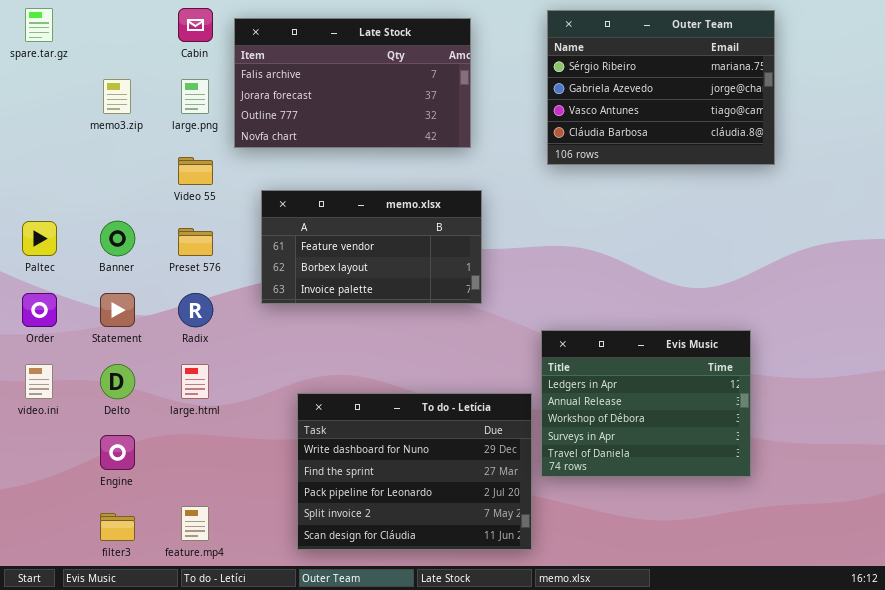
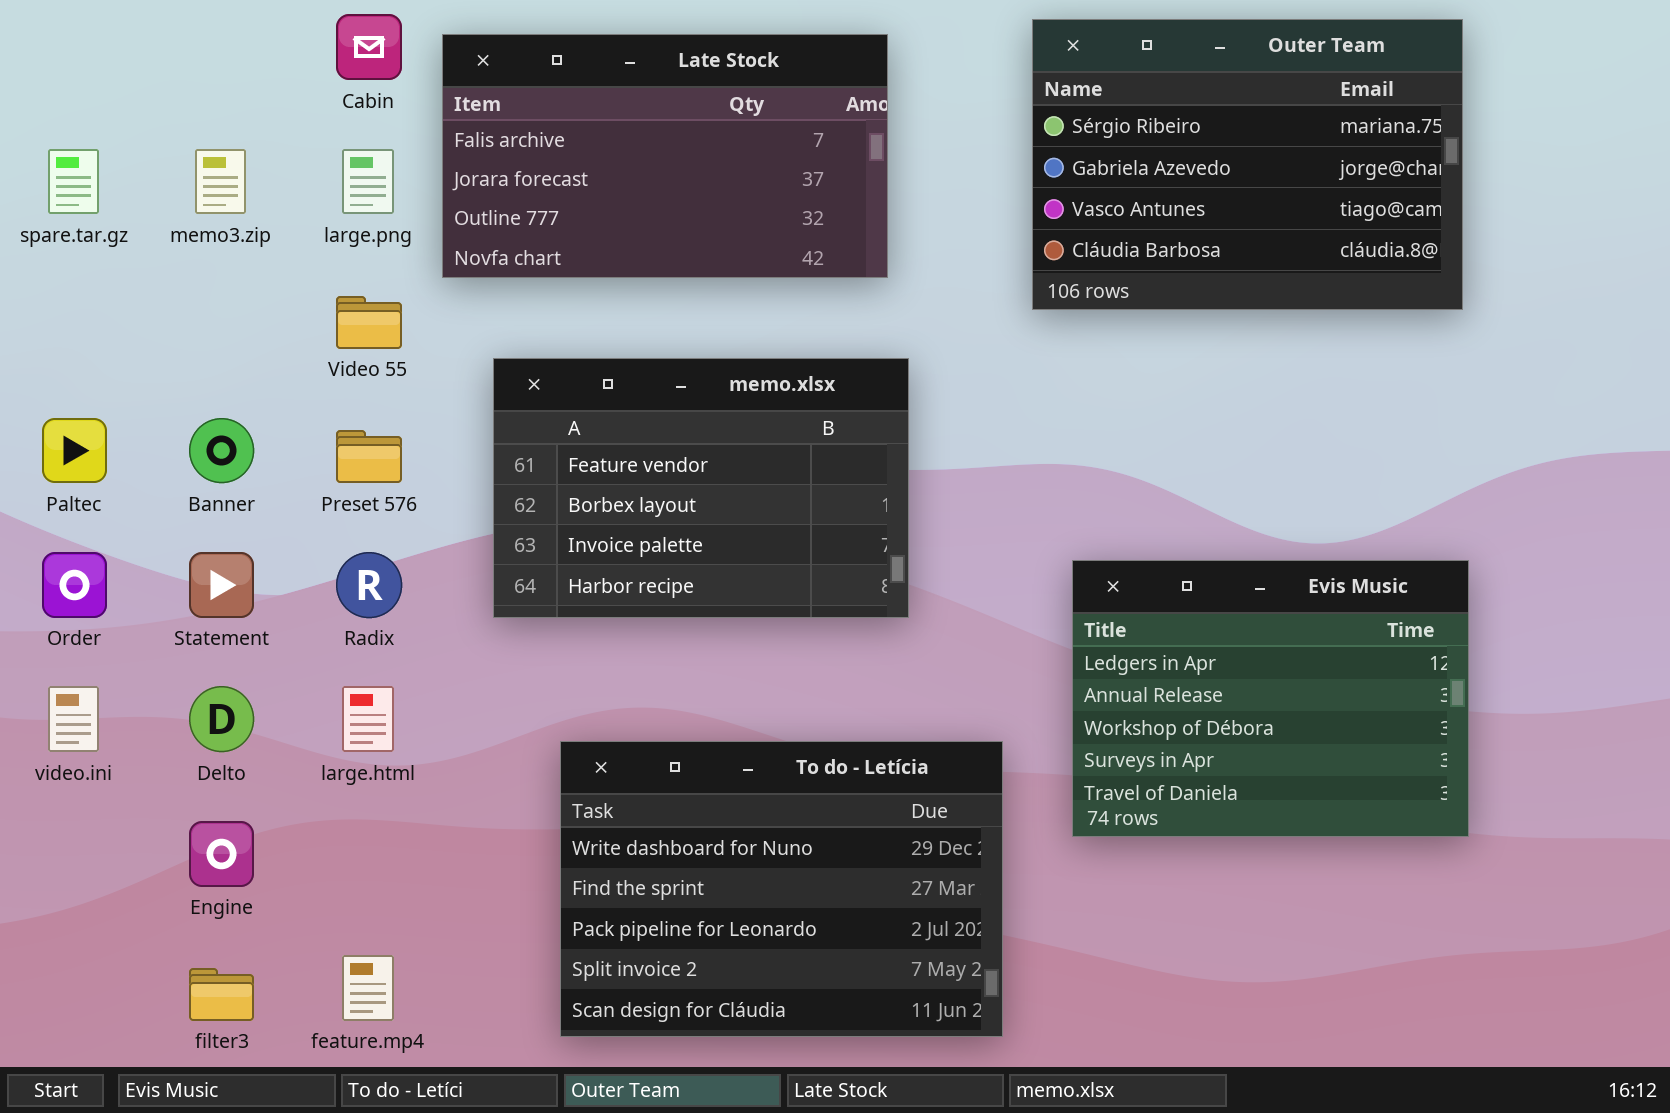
spare.tar.gz: [25,8,53,42] -> [48,149,99,214], moved
memo.xlsx: [261,190,482,304] -> [493,358,909,618], resized
Evis Music: [541,330,751,477] -> [1072,560,1469,837], moved

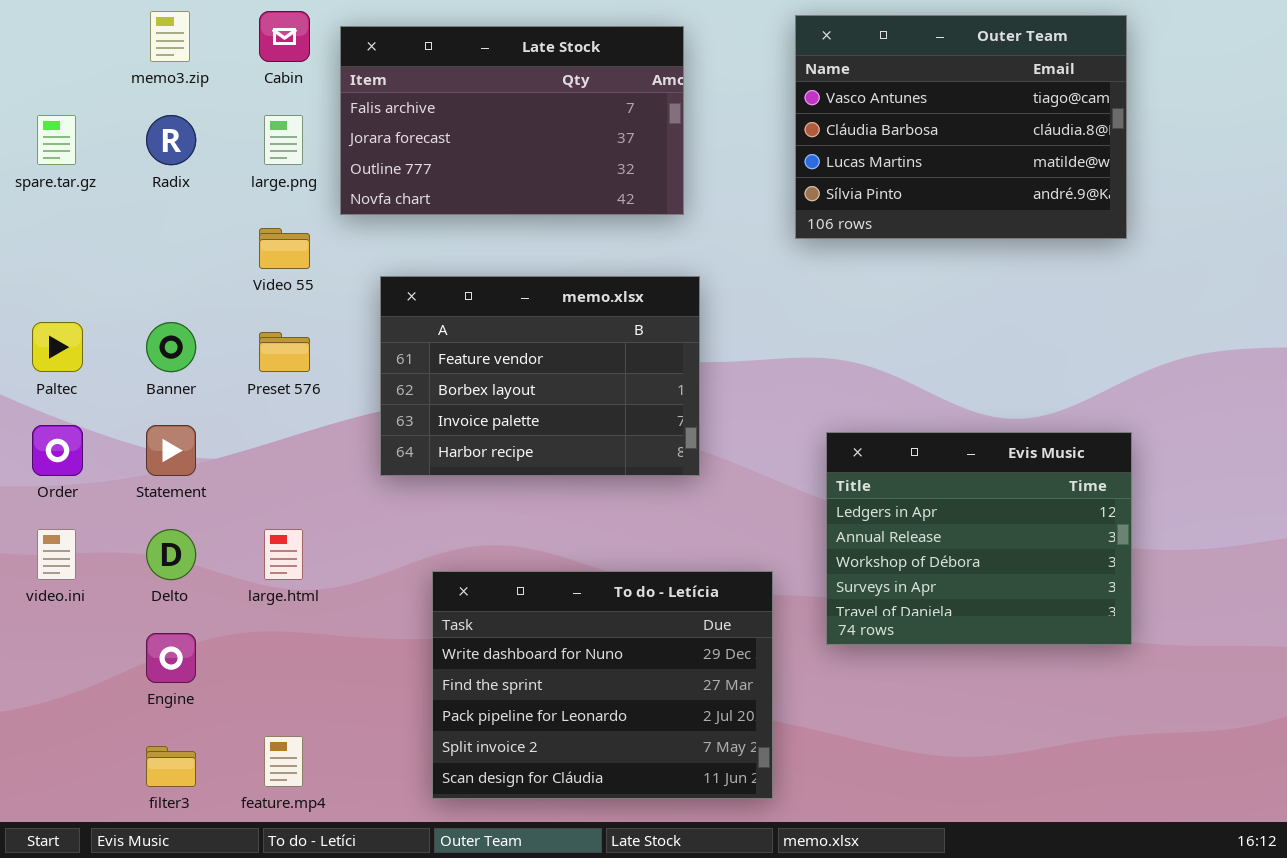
Outer Team: [1032,19,1463,310] -> [795,15,1127,239], scrolled down 2 rows
memo3.zip: [195,149,246,214] -> [150,11,190,62], moved
Radix: [336,552,402,618] -> [146,115,196,165], moved

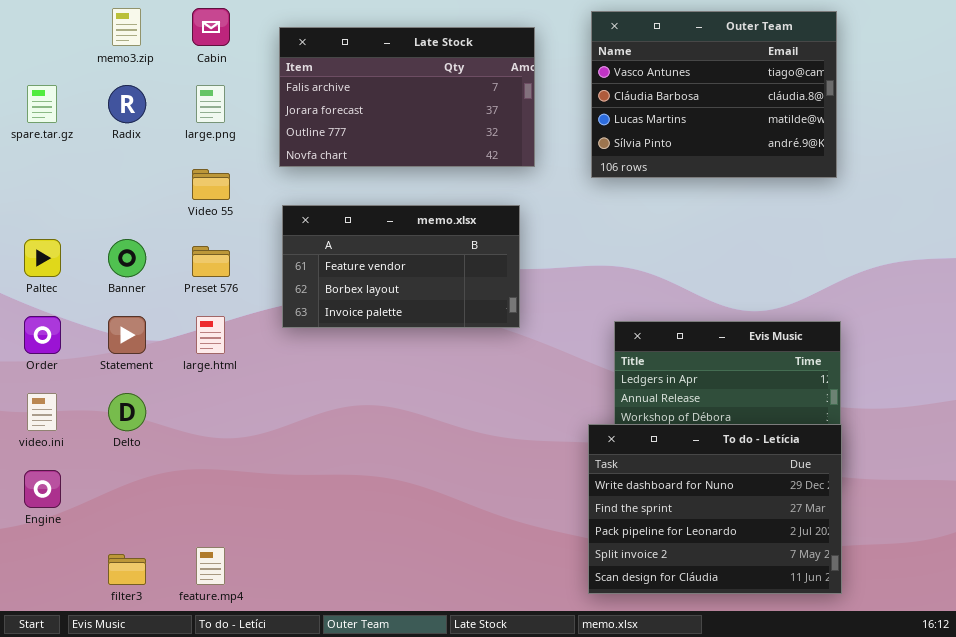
Late Stock: [340,26,684,215] -> [279,27,535,167], moved
memo.xlsx: [380,276,700,476] -> [282,205,520,328], resized
large.html: [264,529,303,580] -> [196,316,225,354], moved
To do - Letícia: [432,571,773,799] -> [588,424,842,594], moved
Engine: [146,633,196,683] -> [24,470,61,508], moved

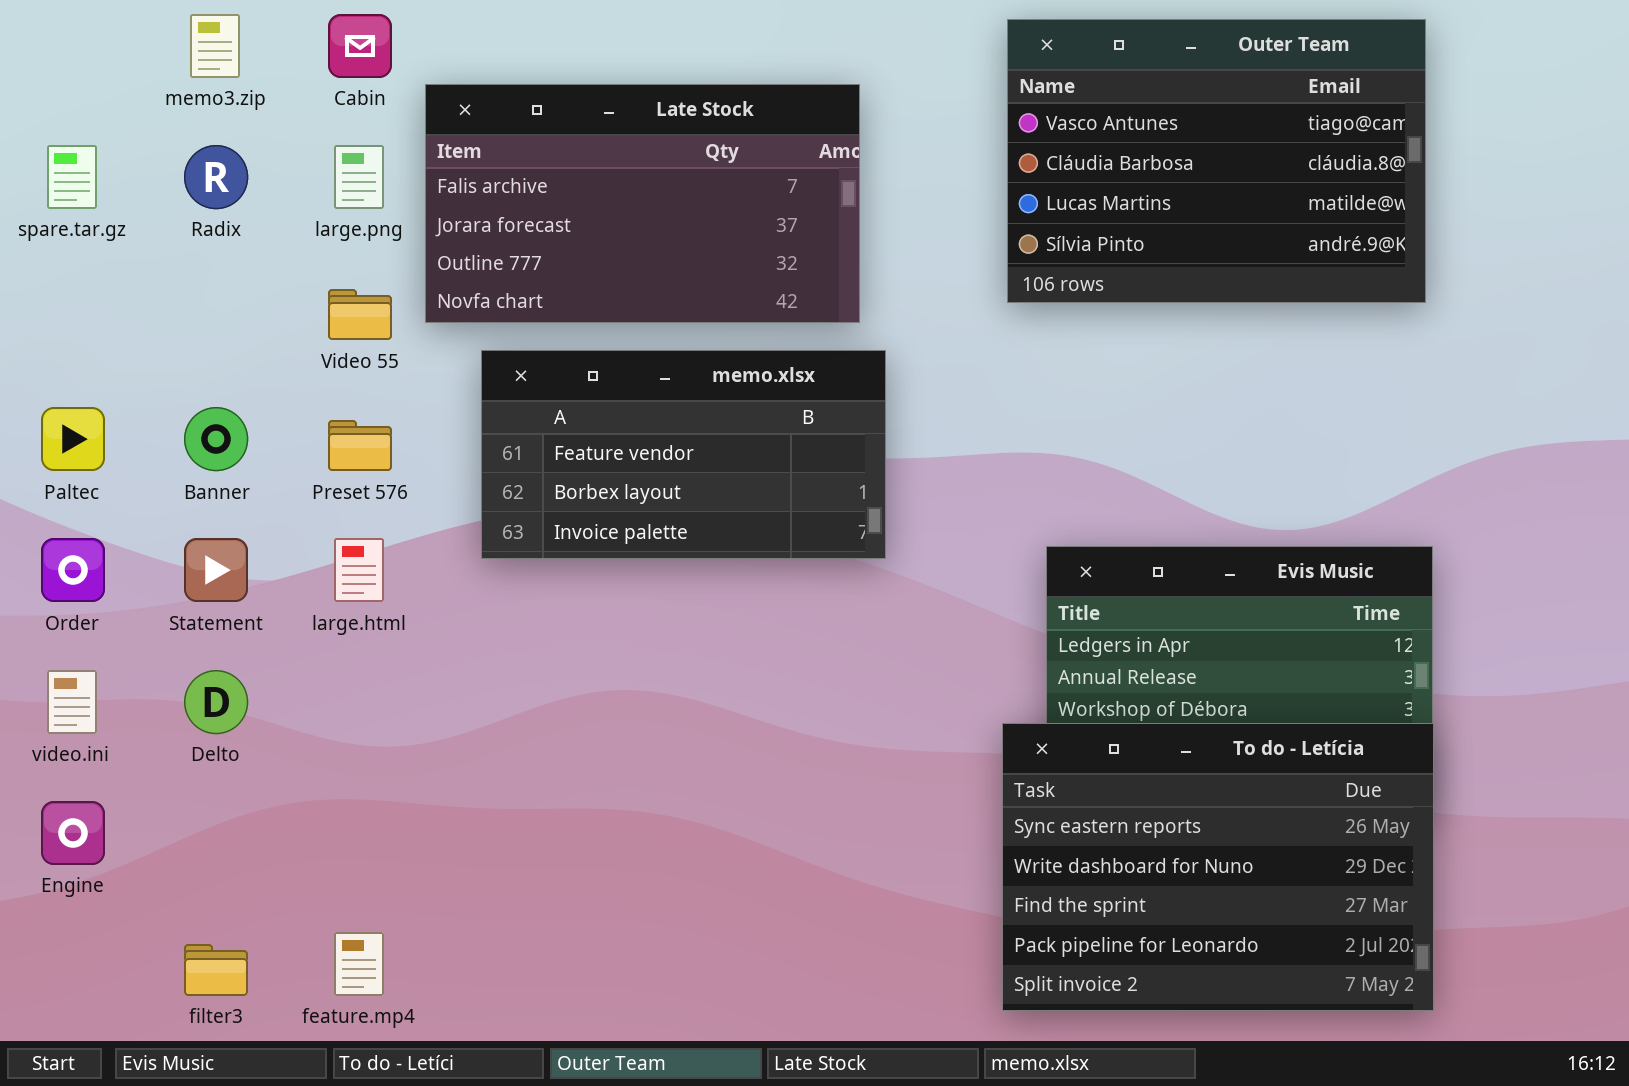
Late Stock: [279,27,535,167] -> [425,84,860,323], moved
To do - Letícia: [588,424,842,594] -> [1002,723,1434,1011], scrolled up 1 row

